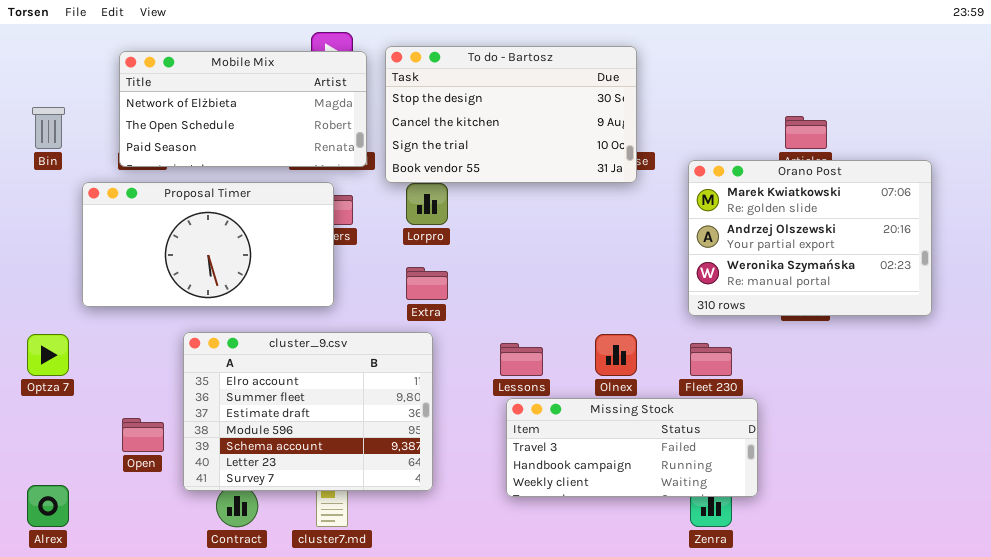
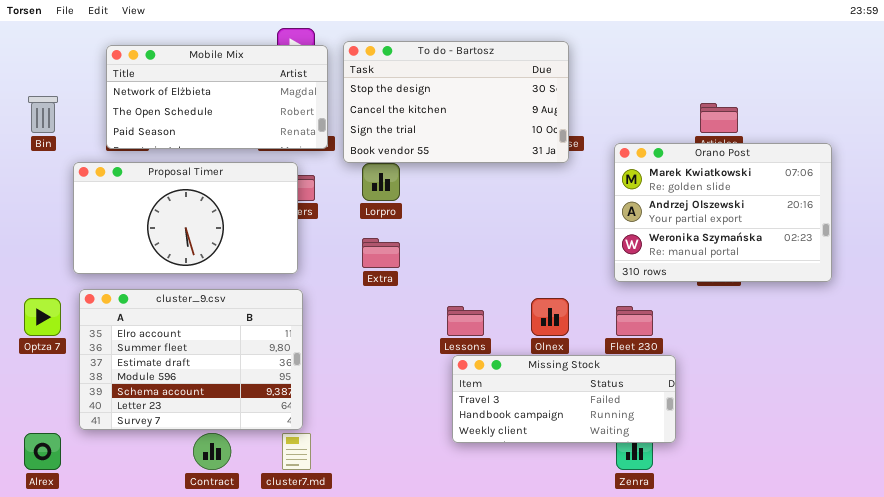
cluster_9.csv: [183,332,433,491] -> [79,289,303,430], moved

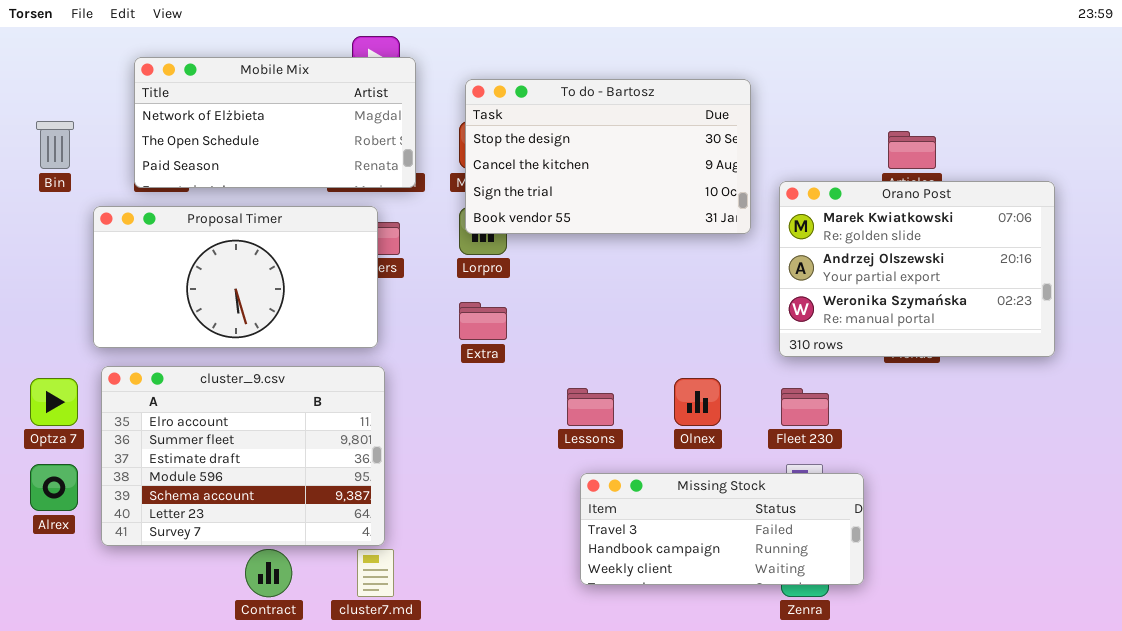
To do - Bartosz: [343,41,569,163] -> [465,79,751,234], moved
Missing Stock: [452,355,676,443] -> [580,473,864,585], moved
Alrex: [24,433,61,470] -> [30,464,78,511], moved

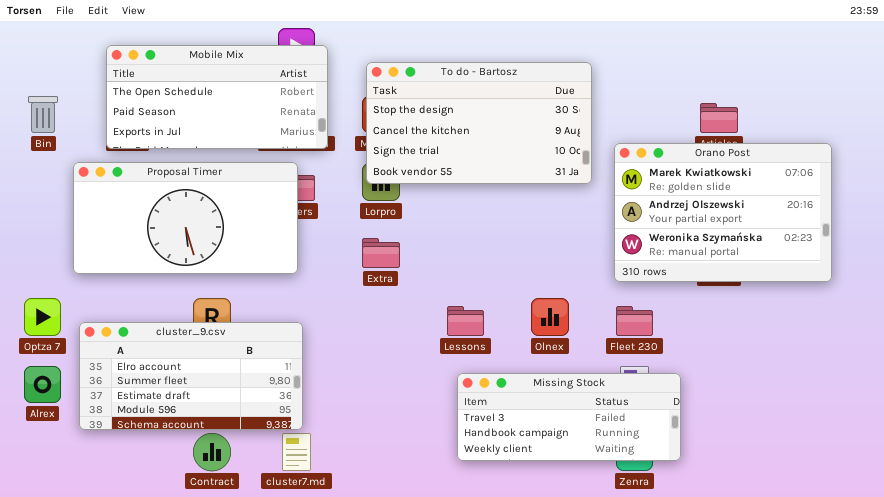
Mobile Mix: [134,57,416,188] -> [106,45,328,149], scrolled down 1 row
cluster_9.csv: [101,366,385,546] -> [79,322,303,430], resized

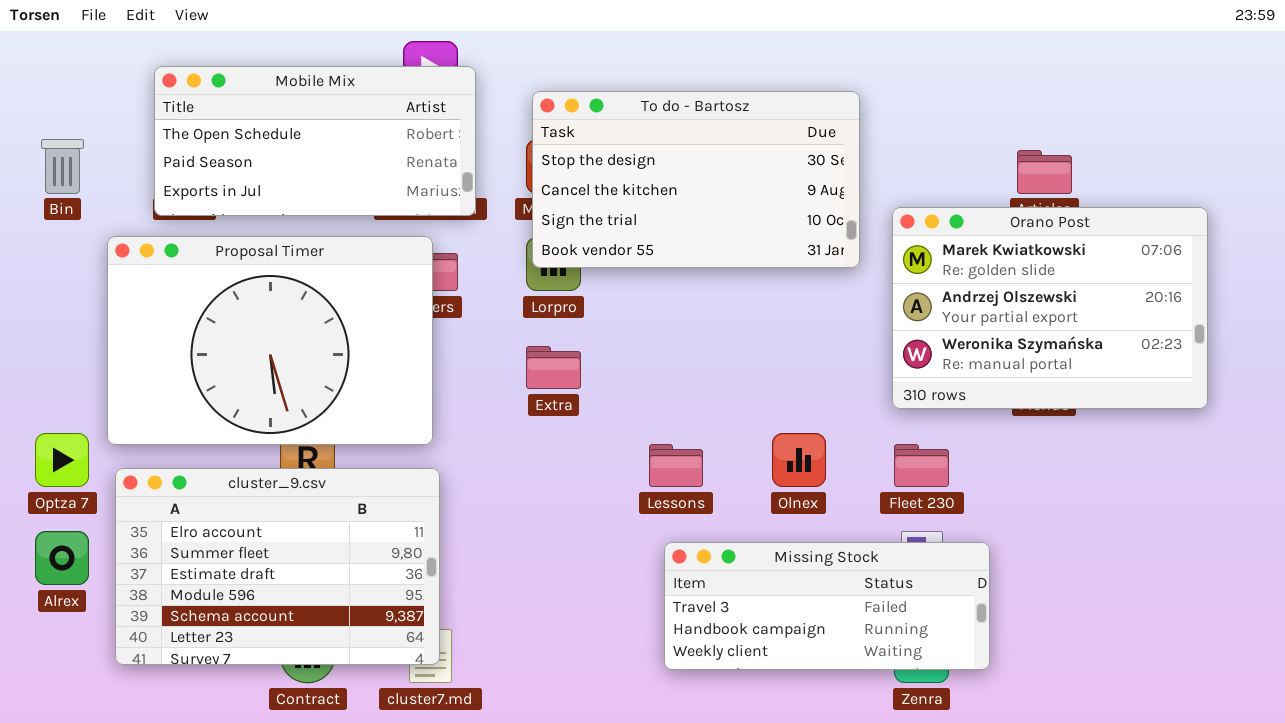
Proposal Timer: [73,162,298,274] -> [107,236,433,445], resized
cluster_9.csv: [79,322,303,430] -> [115,468,440,665], resized

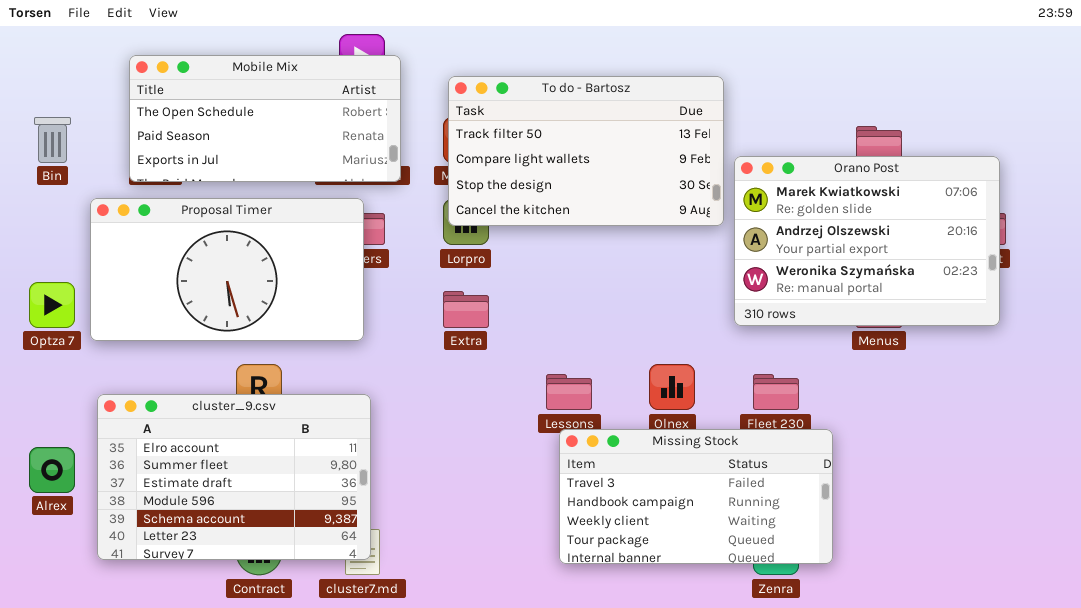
To do - Bartosz: [532,91,860,268] -> [448,76,724,226], scrolled up 2 rows
Orano Post: [892,207,1208,409] -> [734,156,1000,326], moved
Proposal Timer: [107,236,433,445] -> [90,198,364,341], resized
Optza 7: [35,433,89,487] -> [29,282,75,328], moved
Missing Stock: [664,542,990,670] -> [559,429,833,564], resized

